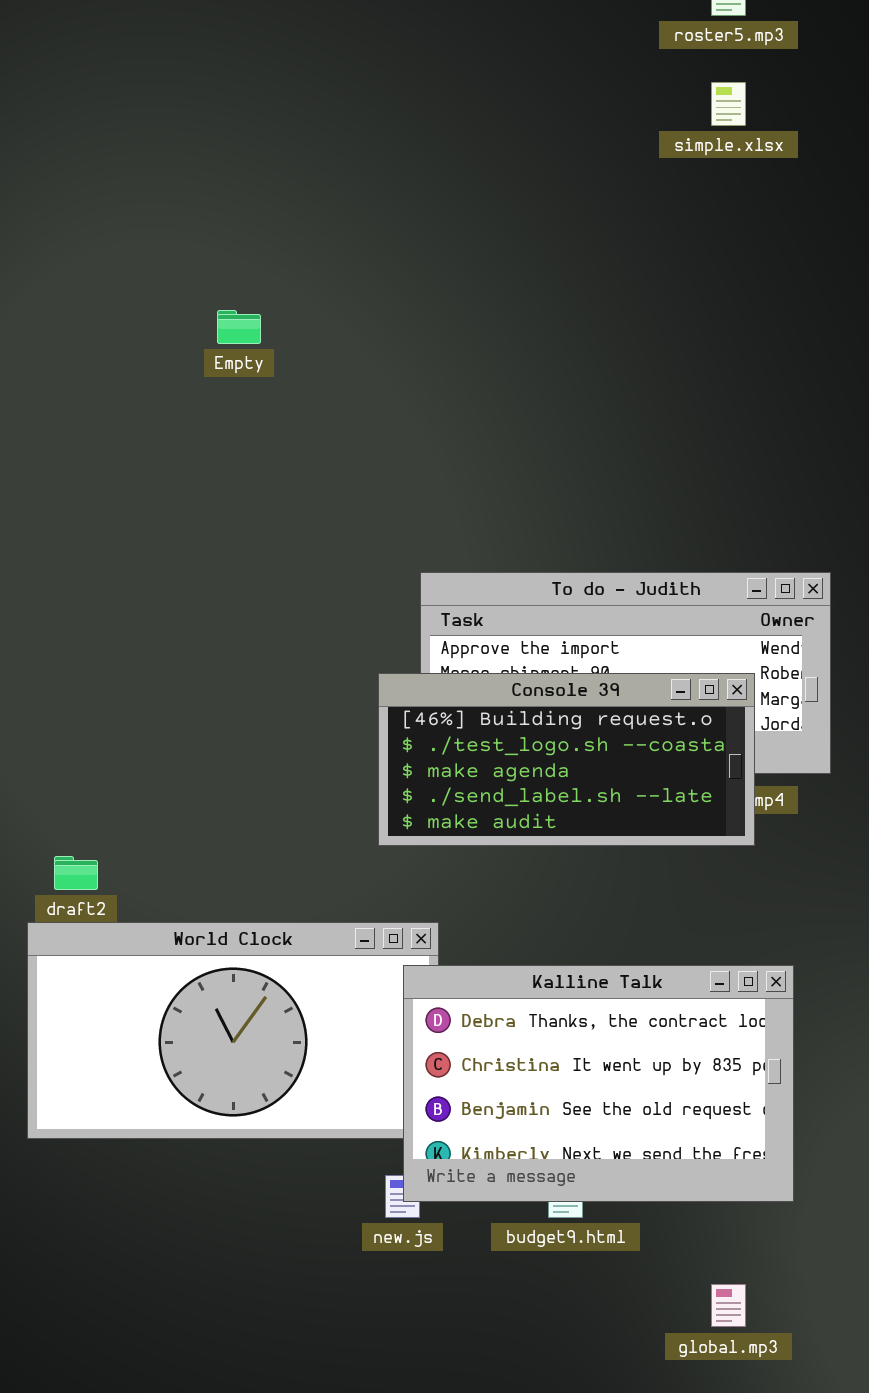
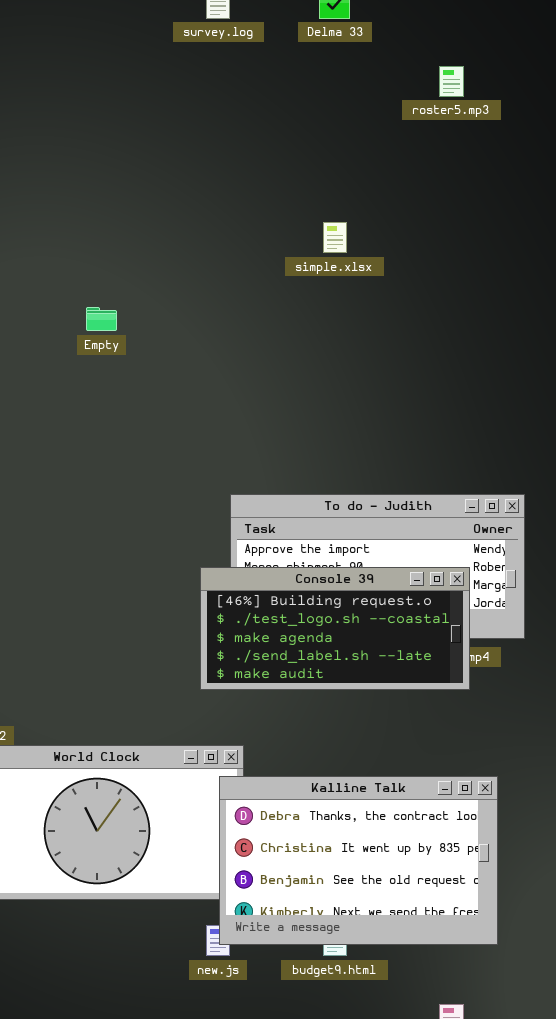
simple.xlsx: [711,82,746,126] -> [323,222,347,253], moved

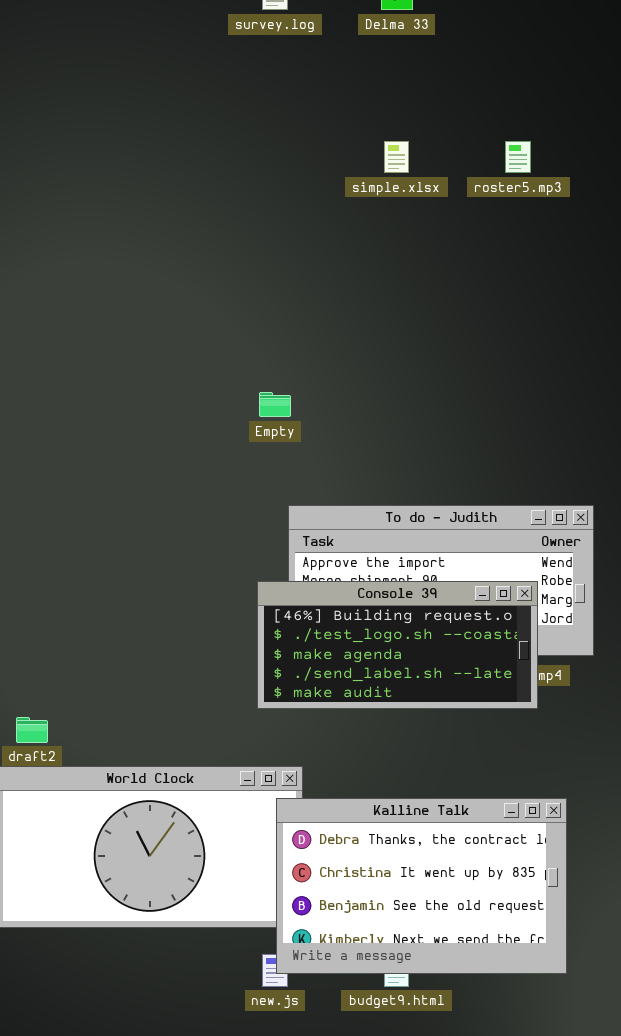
roster5.mp3: [439,66,464,97] -> [505,141,531,173], moved
simple.xlsx: [323,222,347,253] -> [384,141,409,173], moved
Empty: [86,307,117,331] -> [259,392,291,417], moved

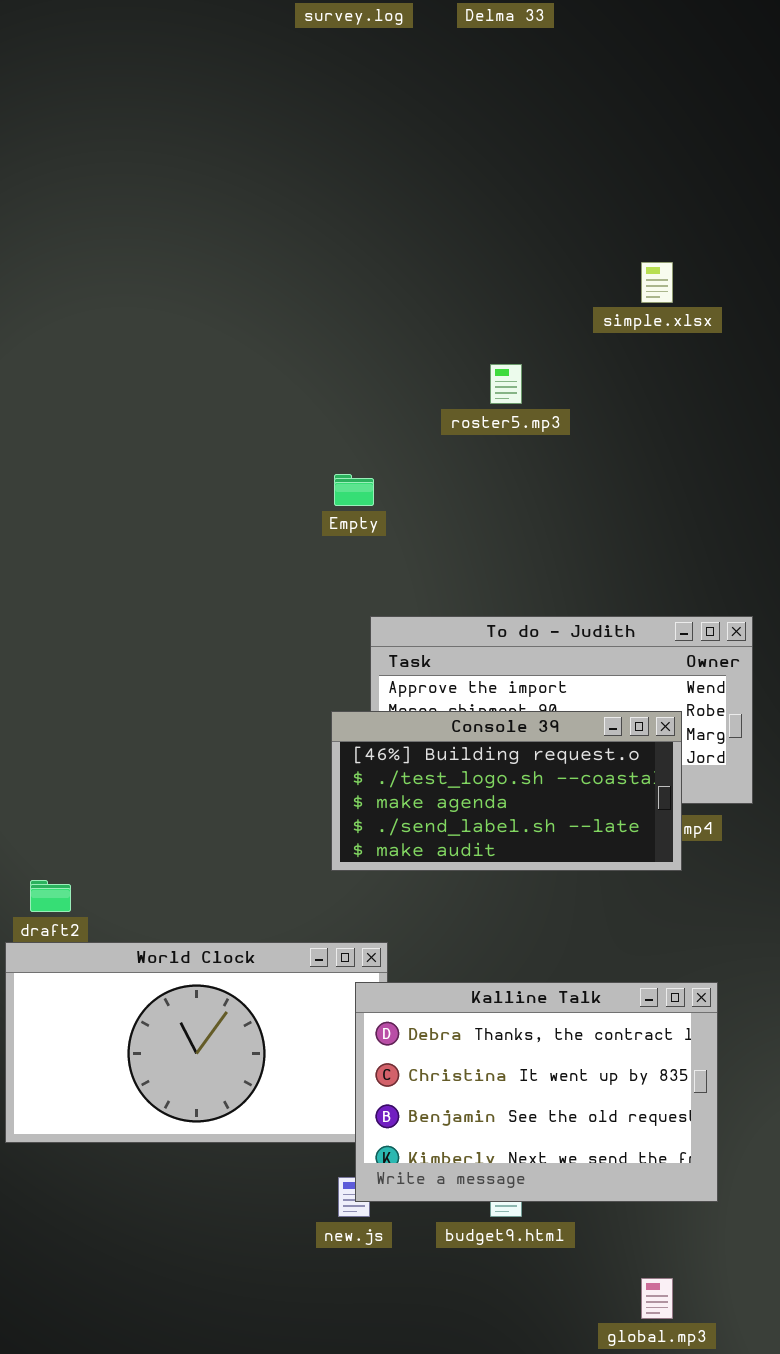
simple.xlsx: [384,141,409,173] -> [641,262,673,303], moved
roster5.mp3: [505,141,531,173] -> [490,364,522,404], moved

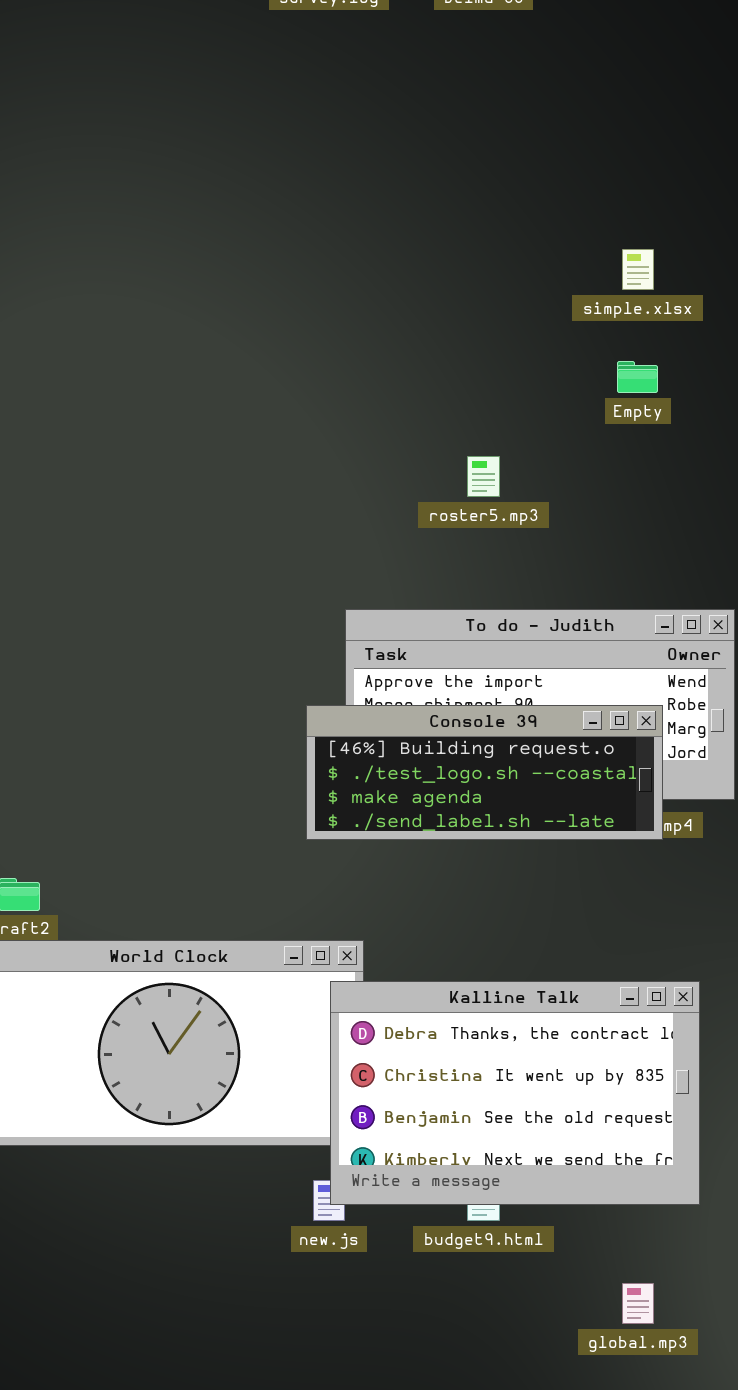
roster5.mp3: [490,364,522,404] -> [467,456,500,497], moved
Empty: [334,474,374,506] -> [617,361,658,393], moved
Console 39: [331,711,682,871] -> [306,705,663,840], resized

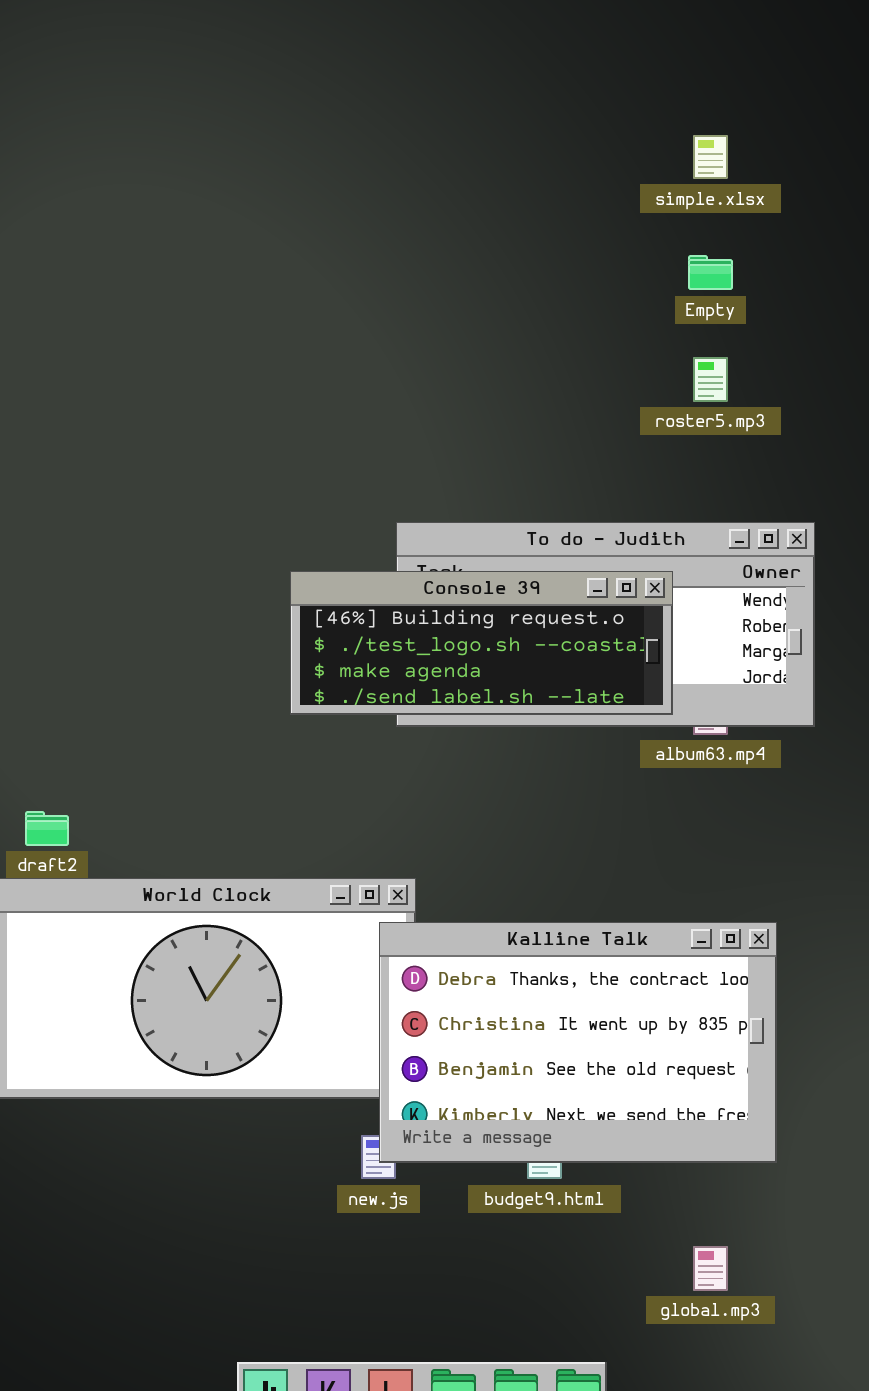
roster5.mp3: [467,456,500,497] -> [693,357,728,402], moved
Console 39: [306,705,663,840] -> [290,571,673,715], moved

